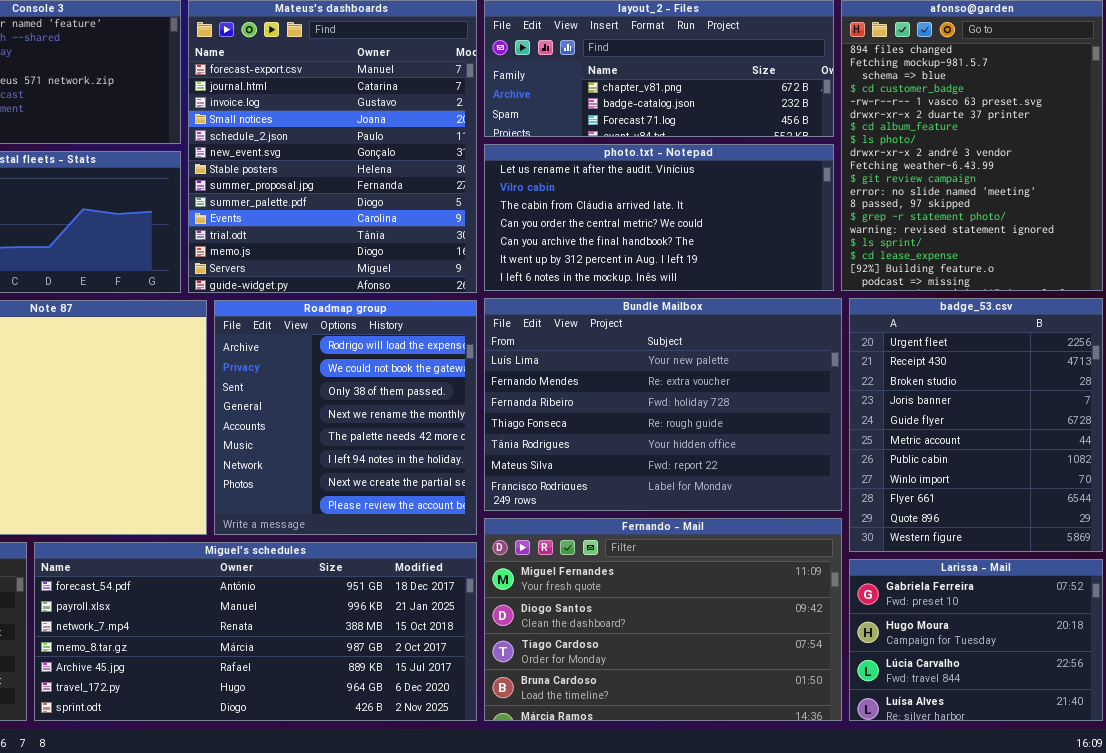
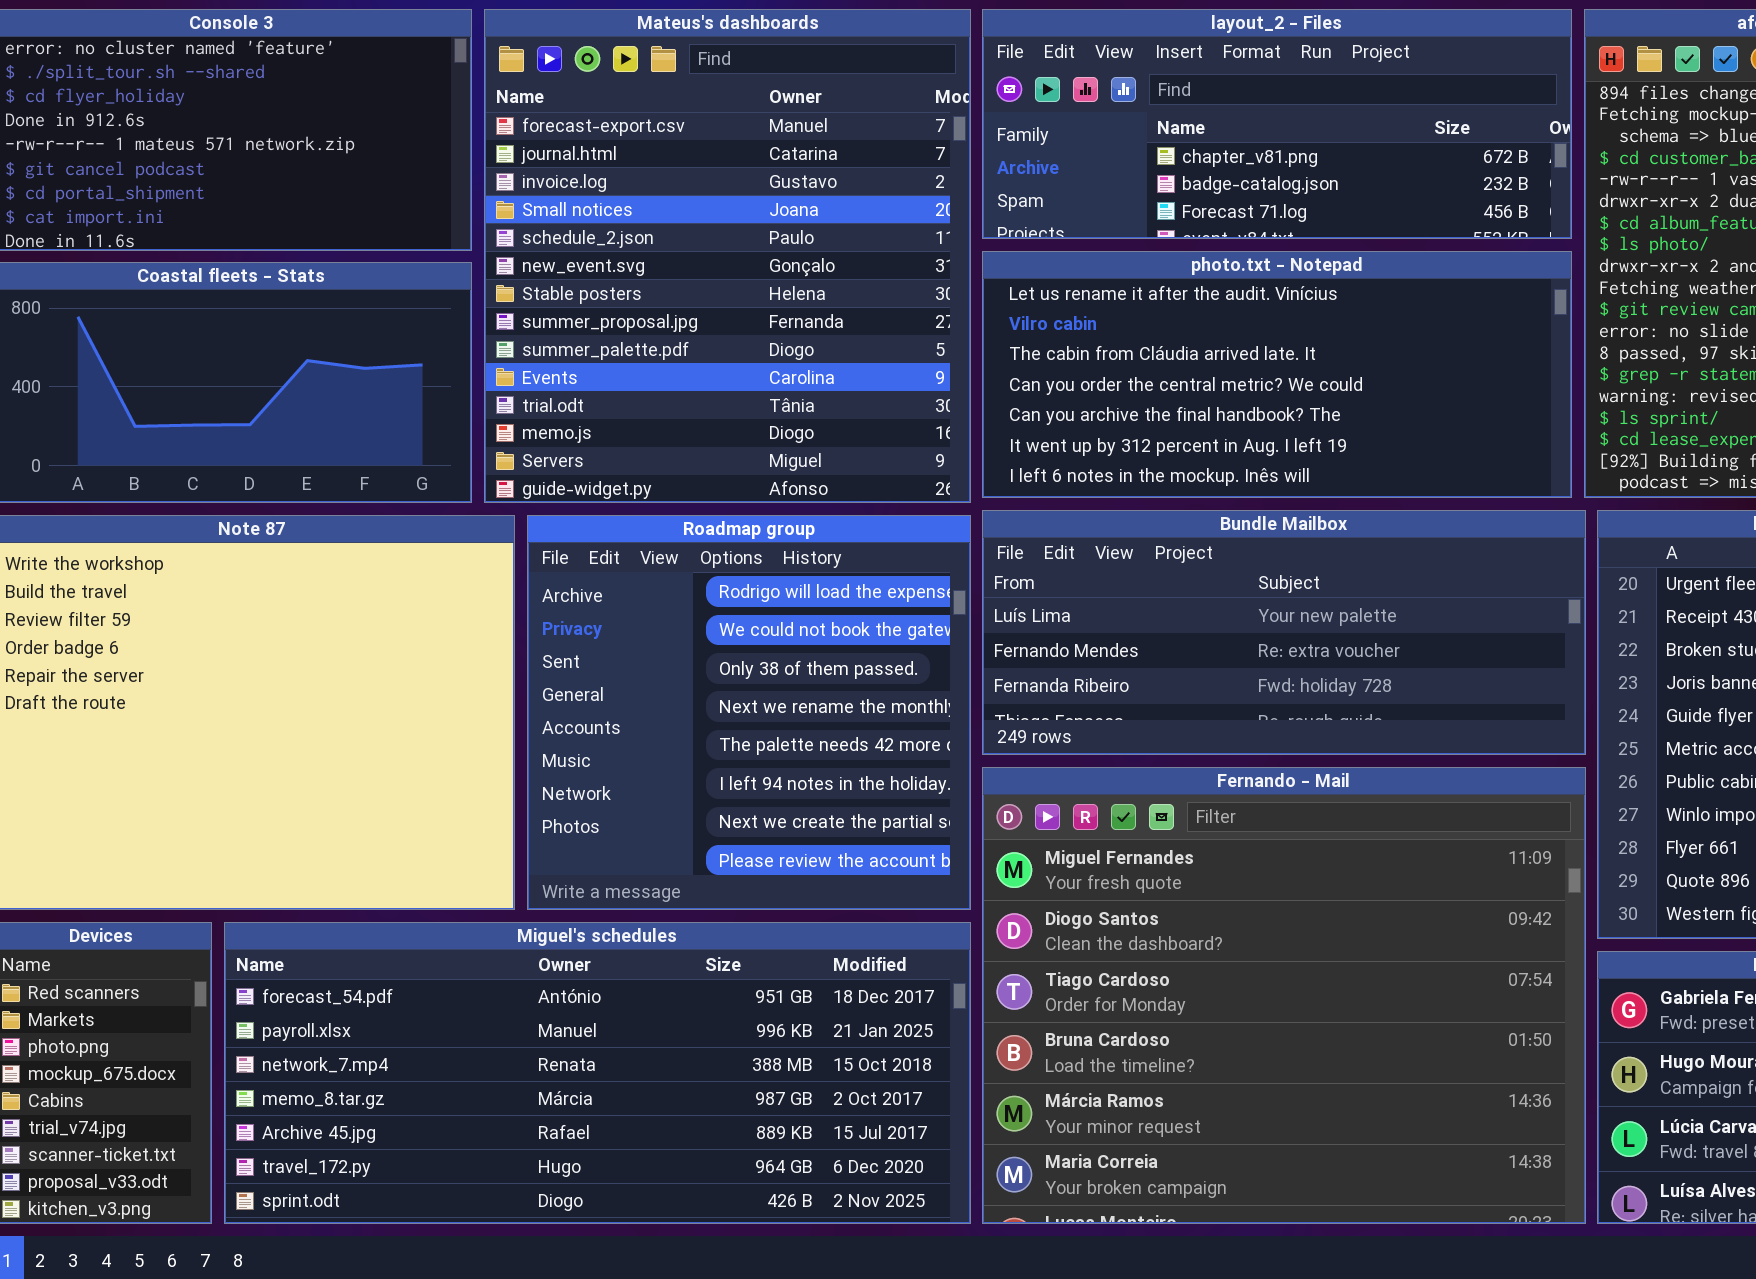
Bundle Mailbox: [484,298,842,511] -> [982,510,1586,755], resized
Fernando - Mail: [484,518,842,721] -> [982,767,1586,1224], resized

